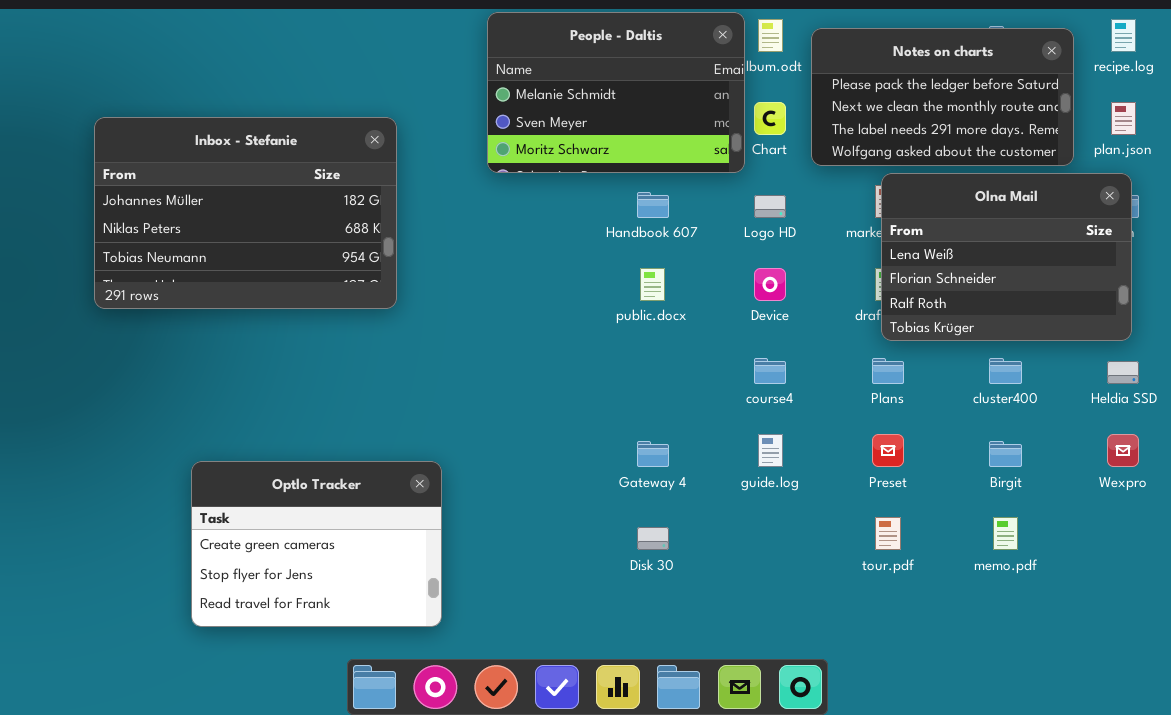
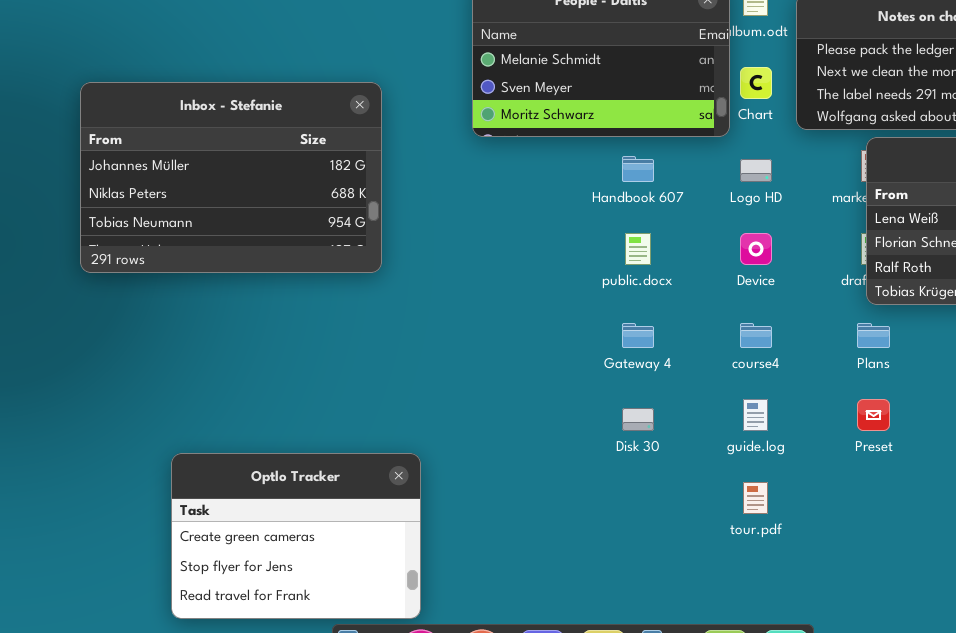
Gateway 4: [637,441,669,467] -> [622,323,654,348], moved
Optlo Tracker: [191,461,442,627] -> [171,453,421,619], moved
tour.pdf: [875,517,901,550] -> [743,482,768,514], moved
Disk 30: [637,527,669,550] -> [622,408,654,431], moved

